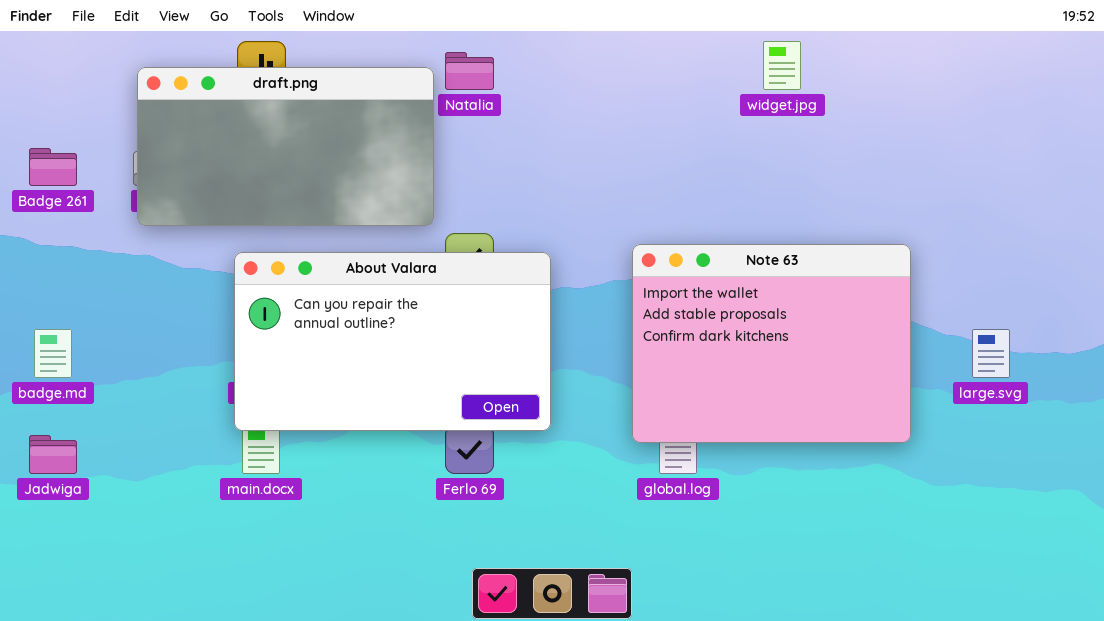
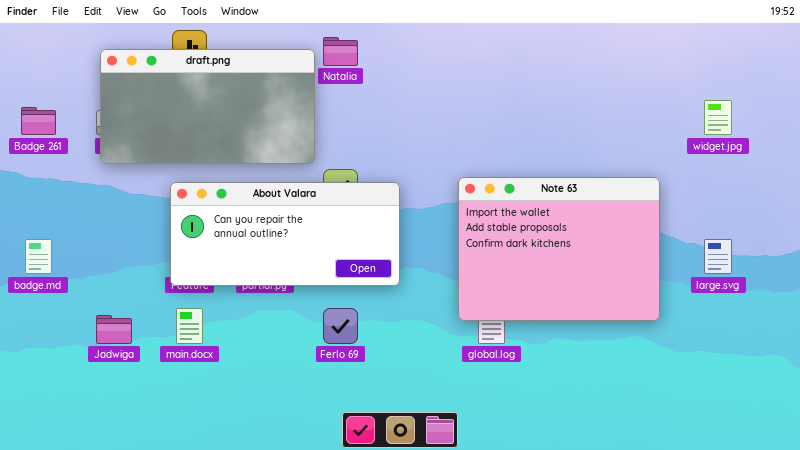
widget.jpg: [763,41,801,90] -> [704,100,732,135], moved
About Valara: [234,252,551,431] -> [170,182,400,286], resized
Jadwiga: [29,435,77,474] -> [96,315,132,344], moved

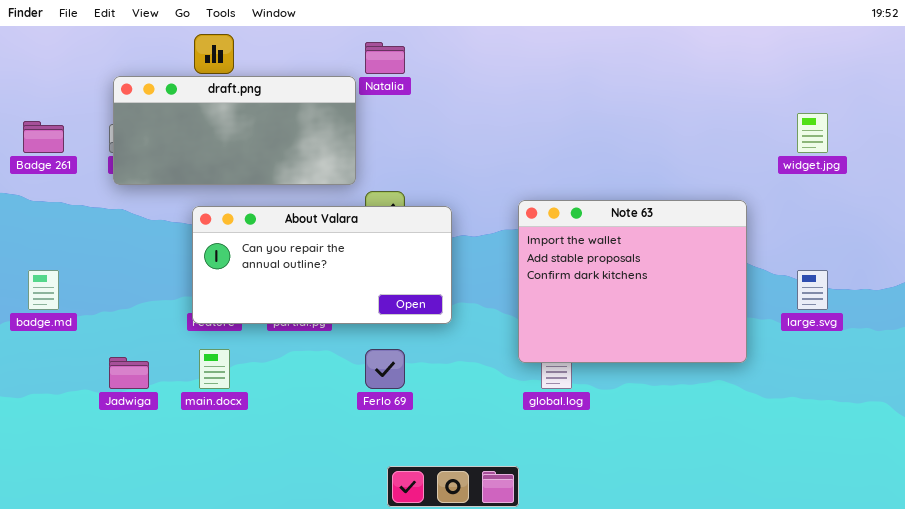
draft.png: [100,49,315,164] -> [113,76,356,185], resized

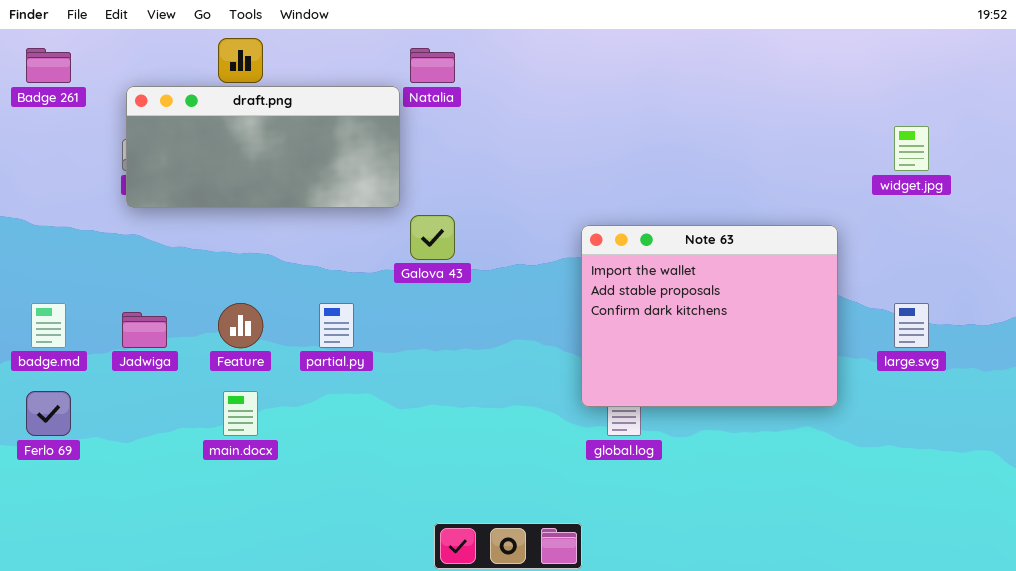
Badge 261: [23,121,64,153] -> [26,48,71,83], moved
About Valara: [192,206,452,324] -> none, closed
Ferlo 69: [365,349,405,389] -> [26,391,71,436], moved
Jadwiga: [109,357,149,389] -> [122,312,167,348], moved

